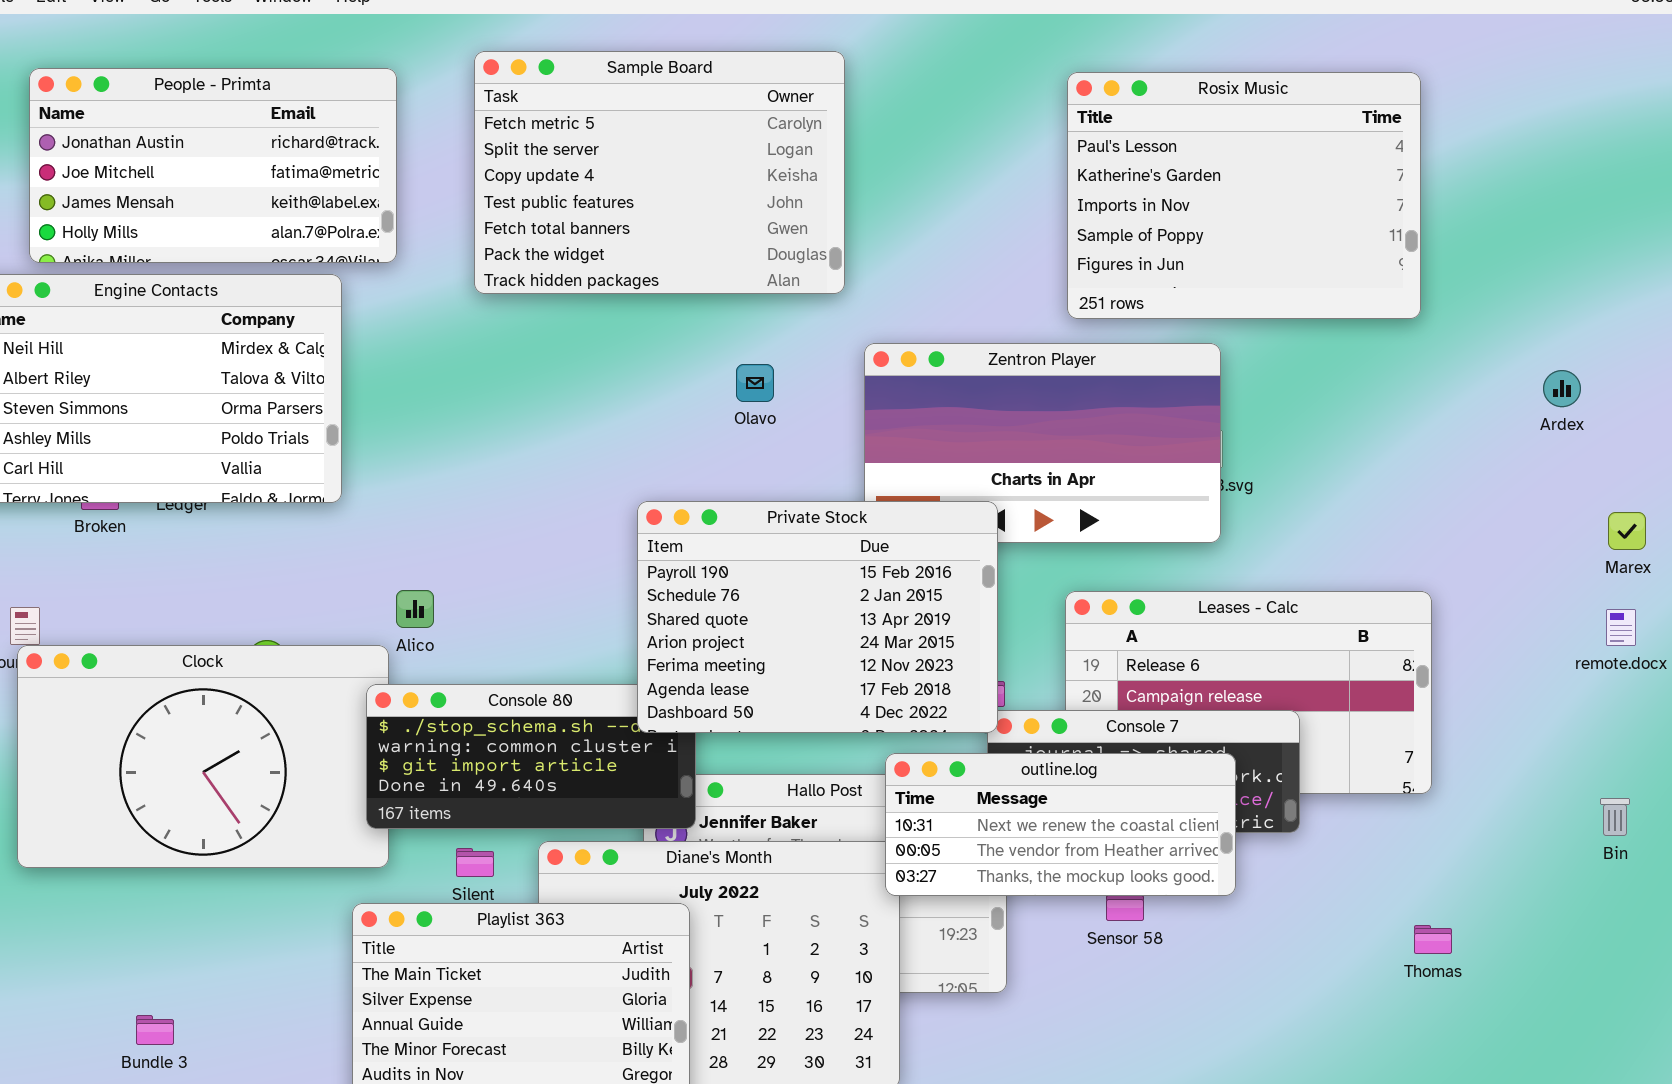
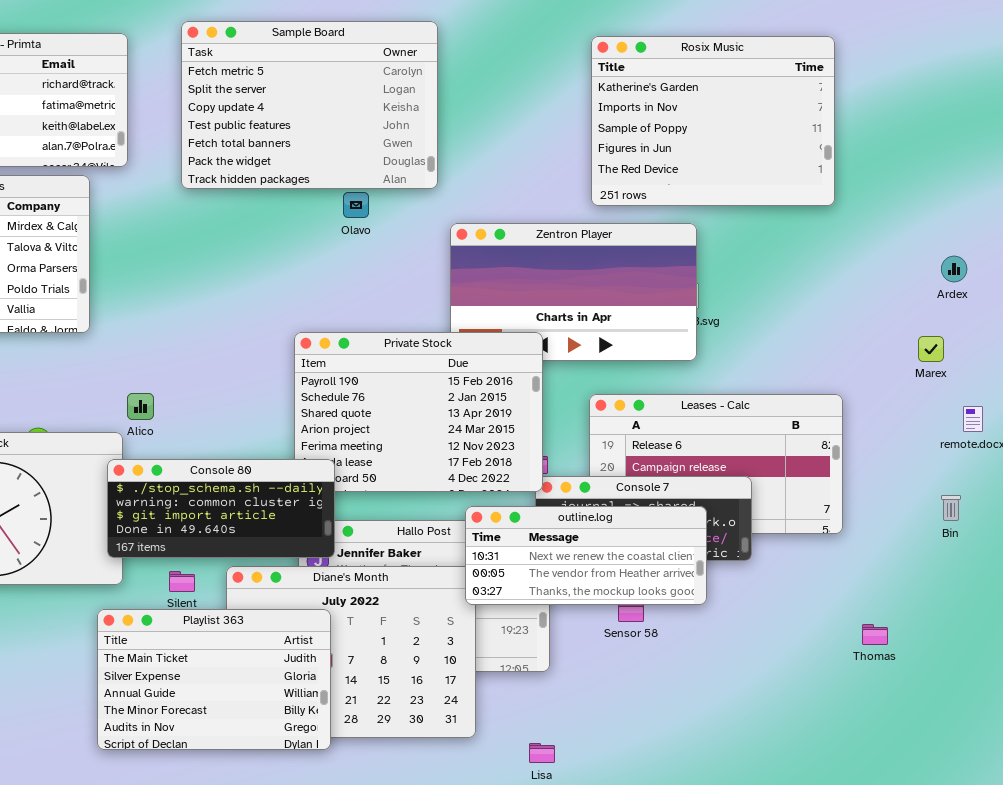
Rosix Music: [1067,72,1421,319] -> [591,36,835,206], scrolled down 1 row
Olavo: [736,364,774,402] -> [343,192,369,218], moved
Ardex: [1543,370,1581,407] -> [941,256,967,282], moved
Marex: [1608,512,1646,550] -> [918,336,944,362], moved
Console 80: [366,684,696,829] -> [107,459,335,558], raised
Bin: [1600,798,1630,836] -> [941,495,961,521], moved
Thomas: [1414,925,1452,954] -> [862,624,888,645], moved

